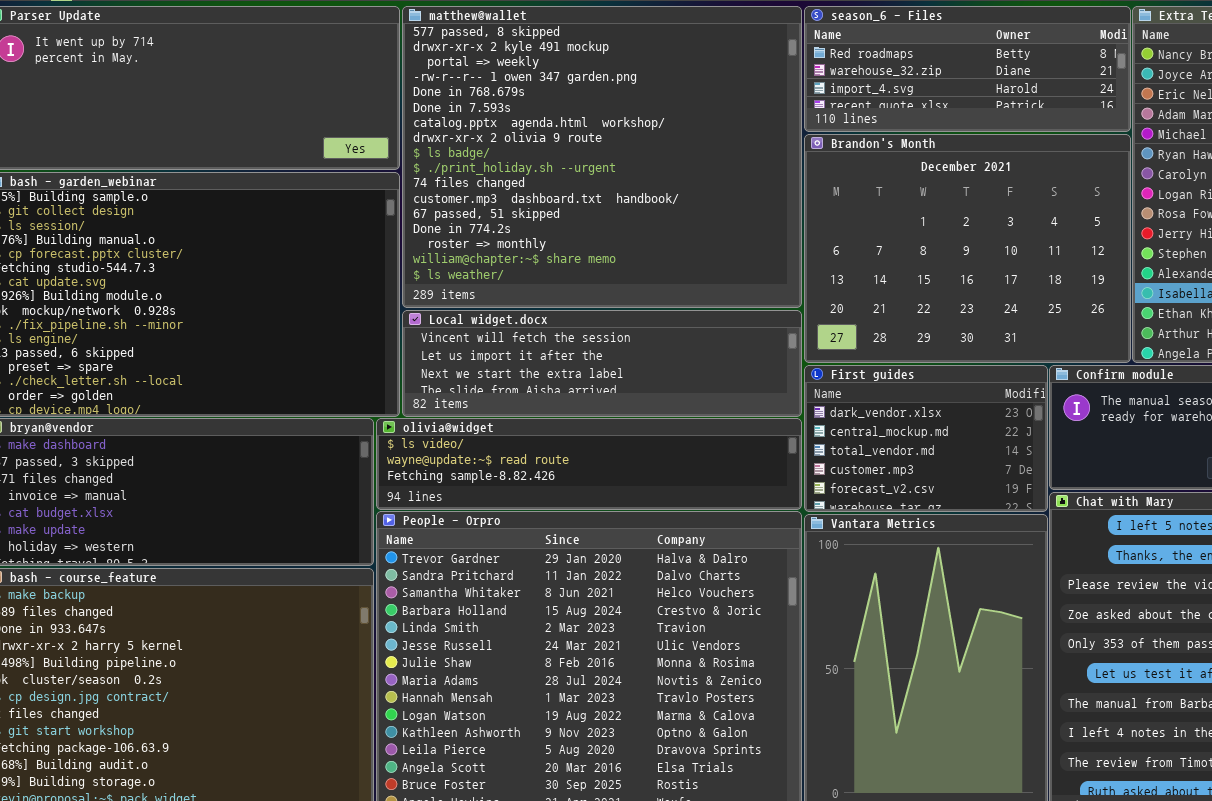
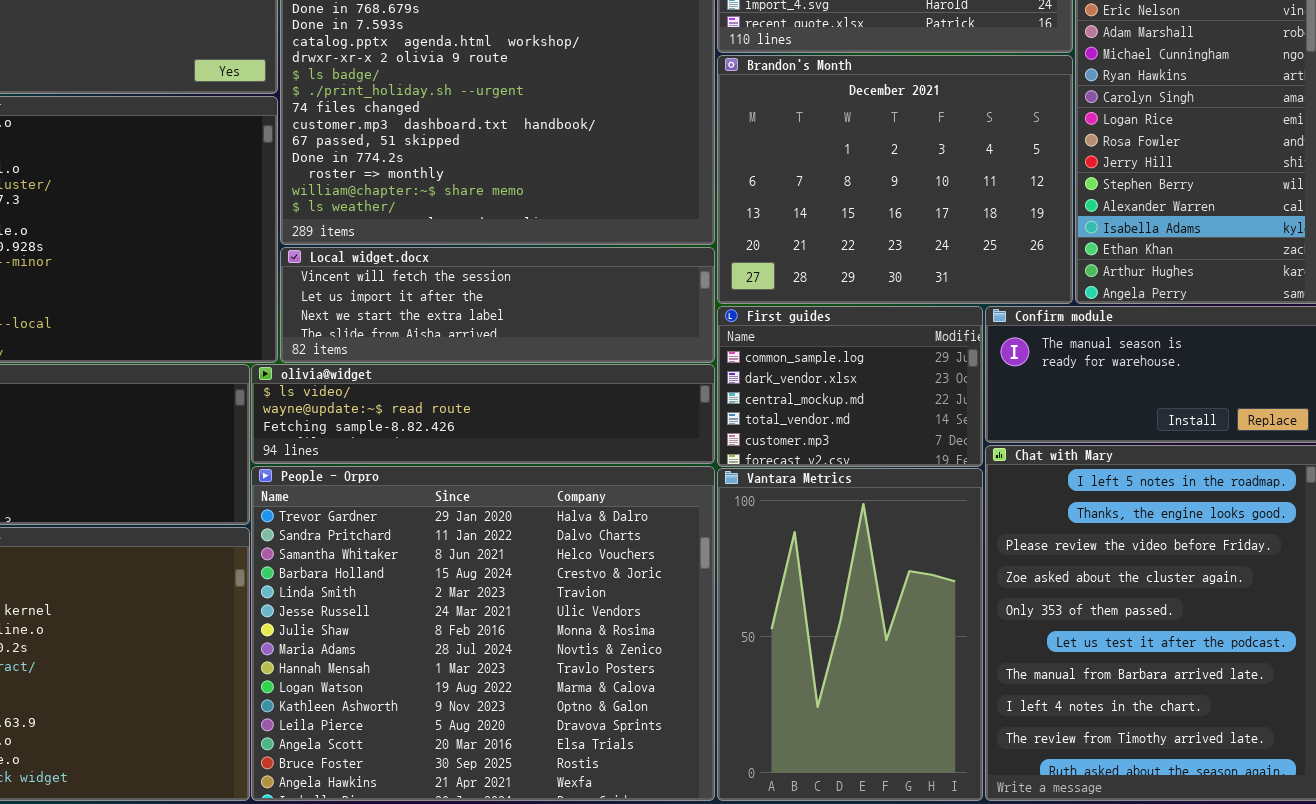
First guides: [804,365,1048,512] -> [717,306,983,467], scrolled up 1 row

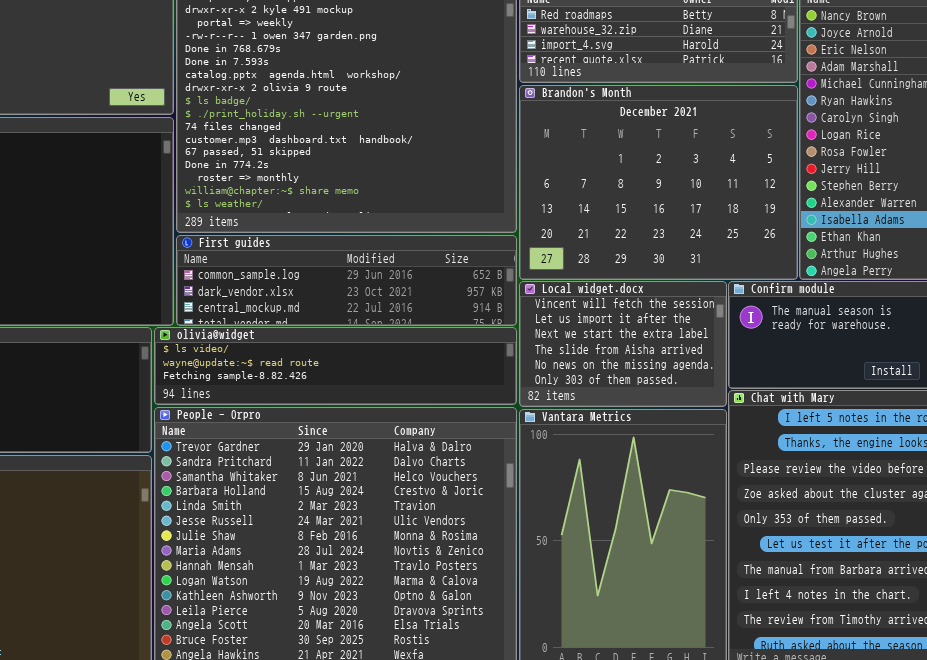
Local widget.docx: [280,247,715,363] -> [519,281,727,407], moved, resized
First guides: [717,306,983,467] -> [176,235,517,326], moved, resized

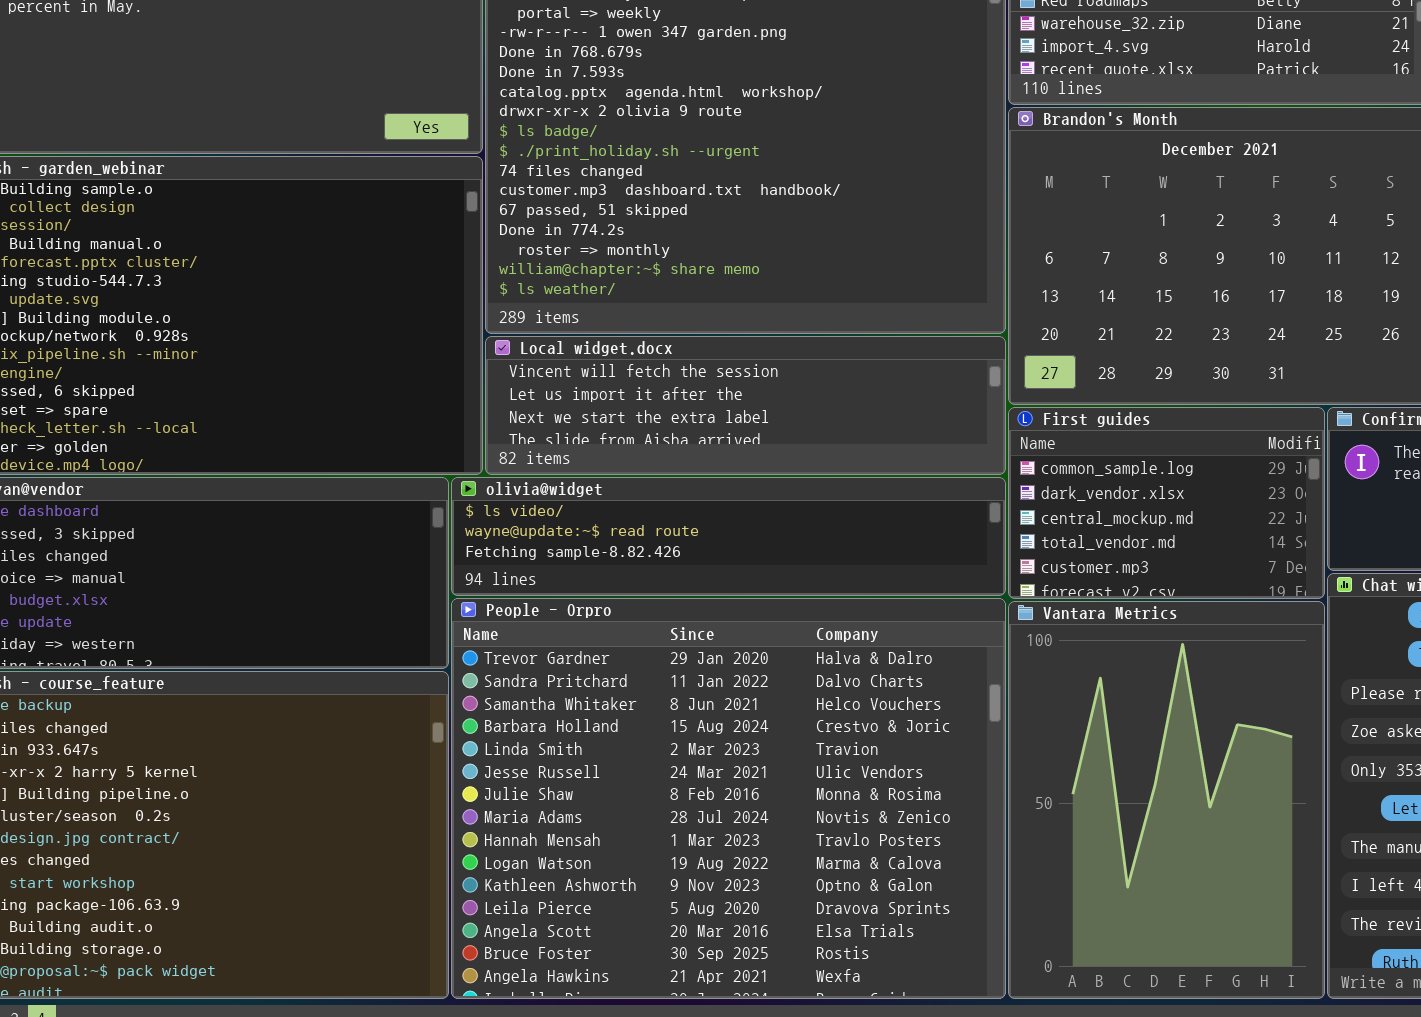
First guides: [176,235,517,326] -> [1008,407,1325,599], moved, resized
Local widget.docx: [519,281,727,407] -> [485,336,1006,475], moved, resized

